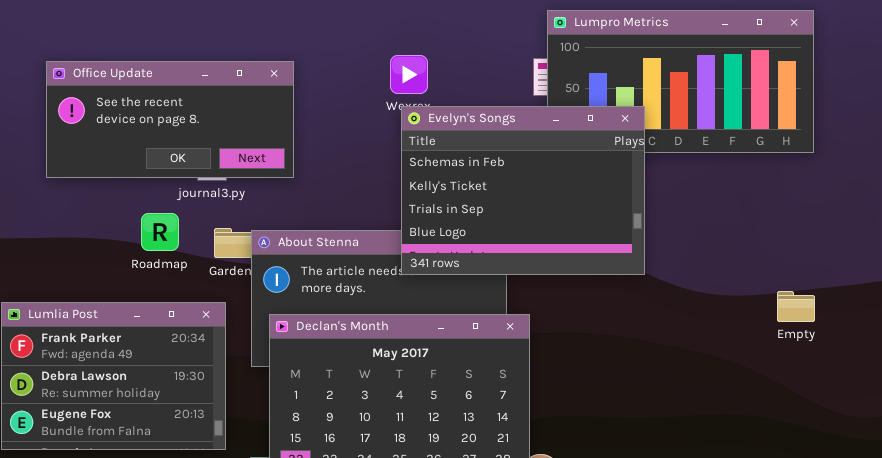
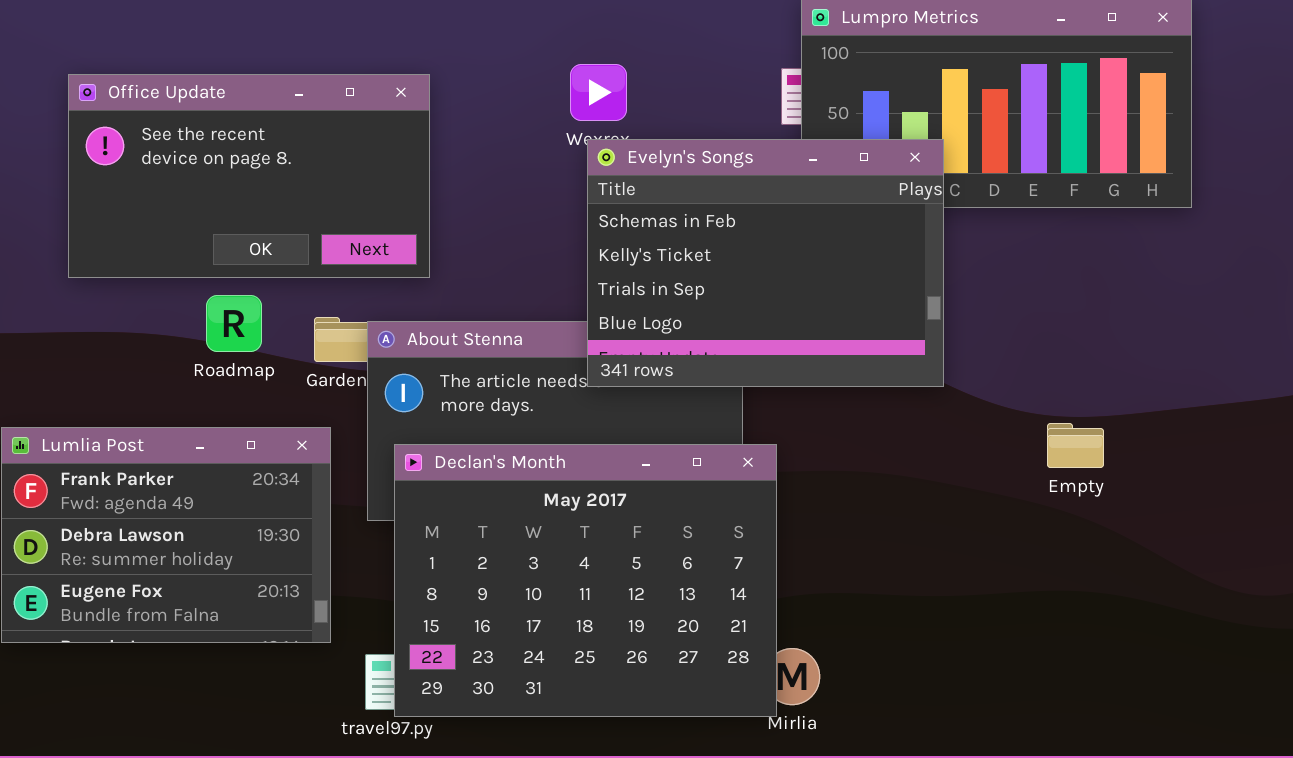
Office Update: [46,61,294,178] -> [68,74,430,278], resized
Empty: [777,291,815,322] -> [1047,423,1104,468], moved

